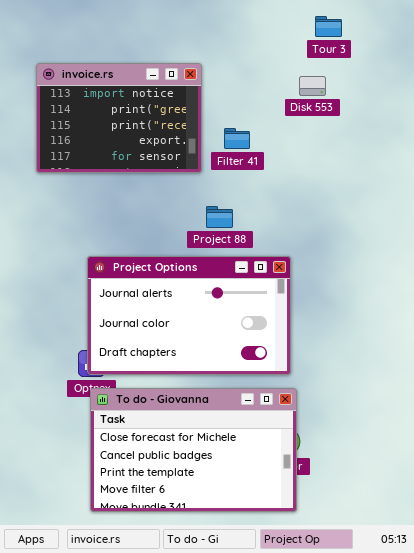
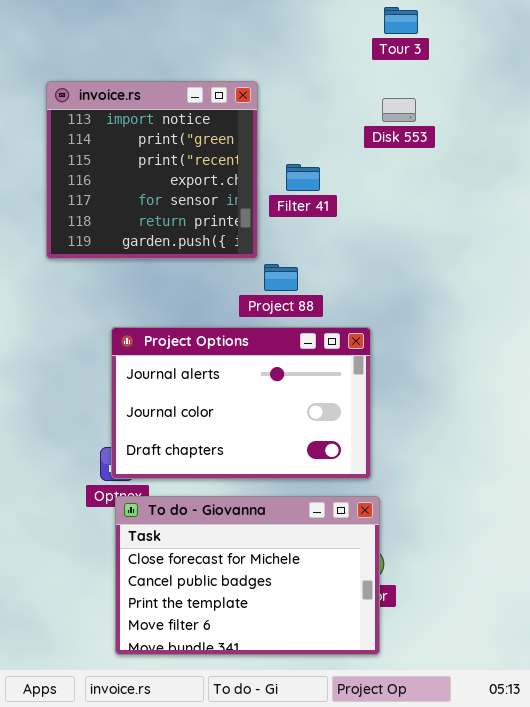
Tour 3: [315,16,342,37] -> [384,7,418,34], moved
invoice.rs: [36,63,202,173] -> [46,81,258,259], resized

